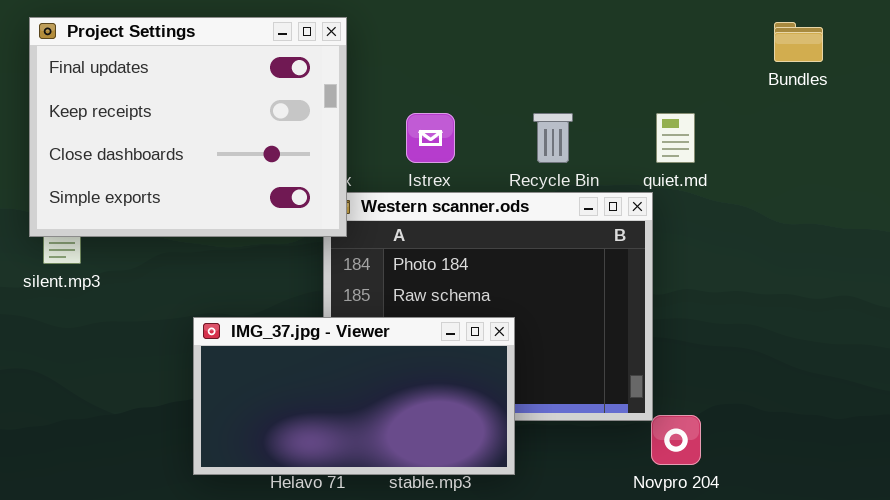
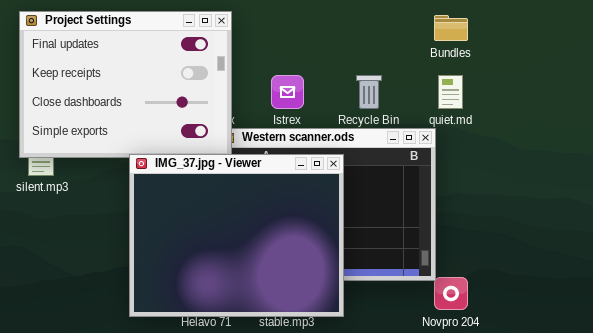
Bundles: [774,22,823,62] -> [434,15,468,41], moved
IMG_37.jpg - Viewer: [193,317,515,475] -> [129,154,344,317], resized

